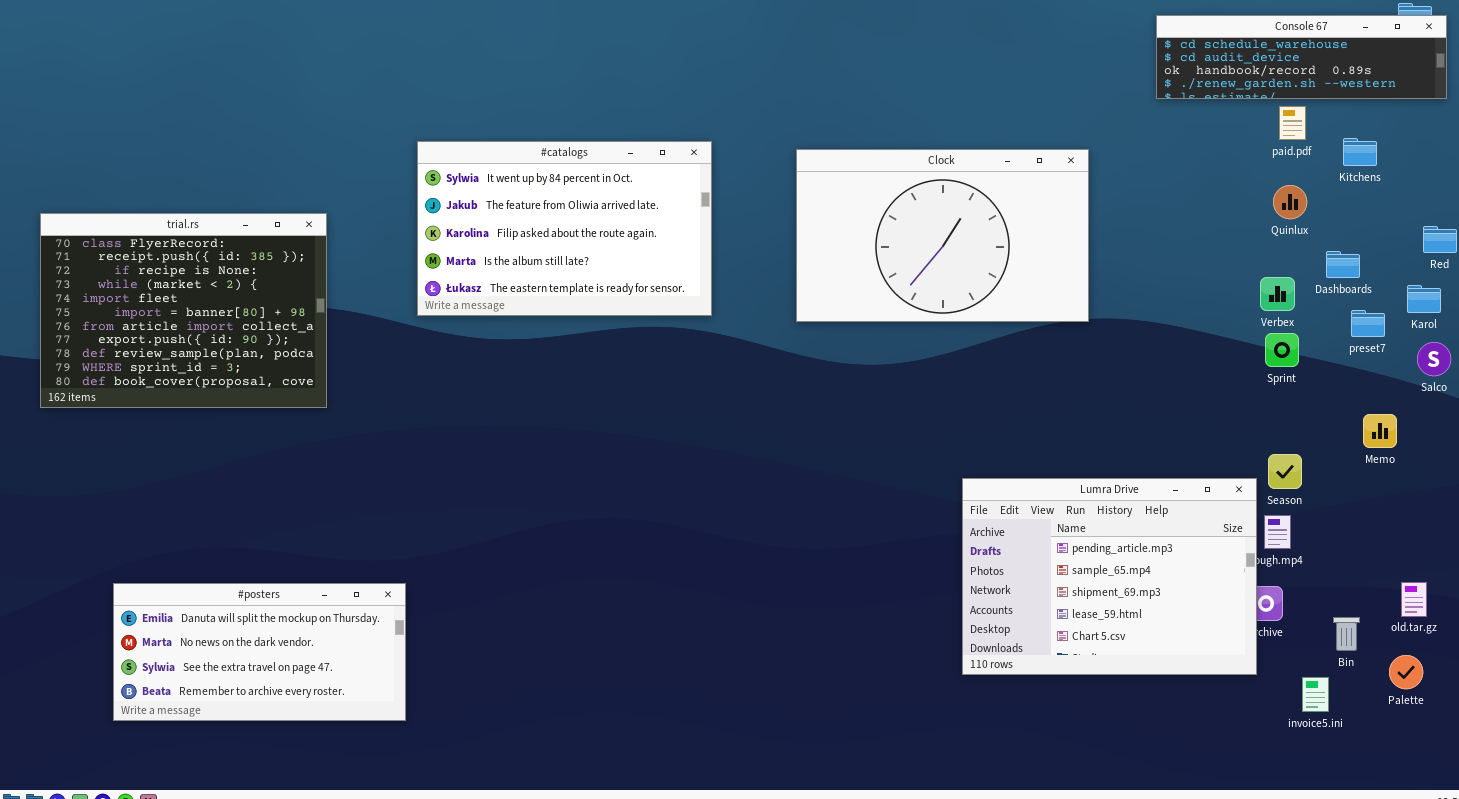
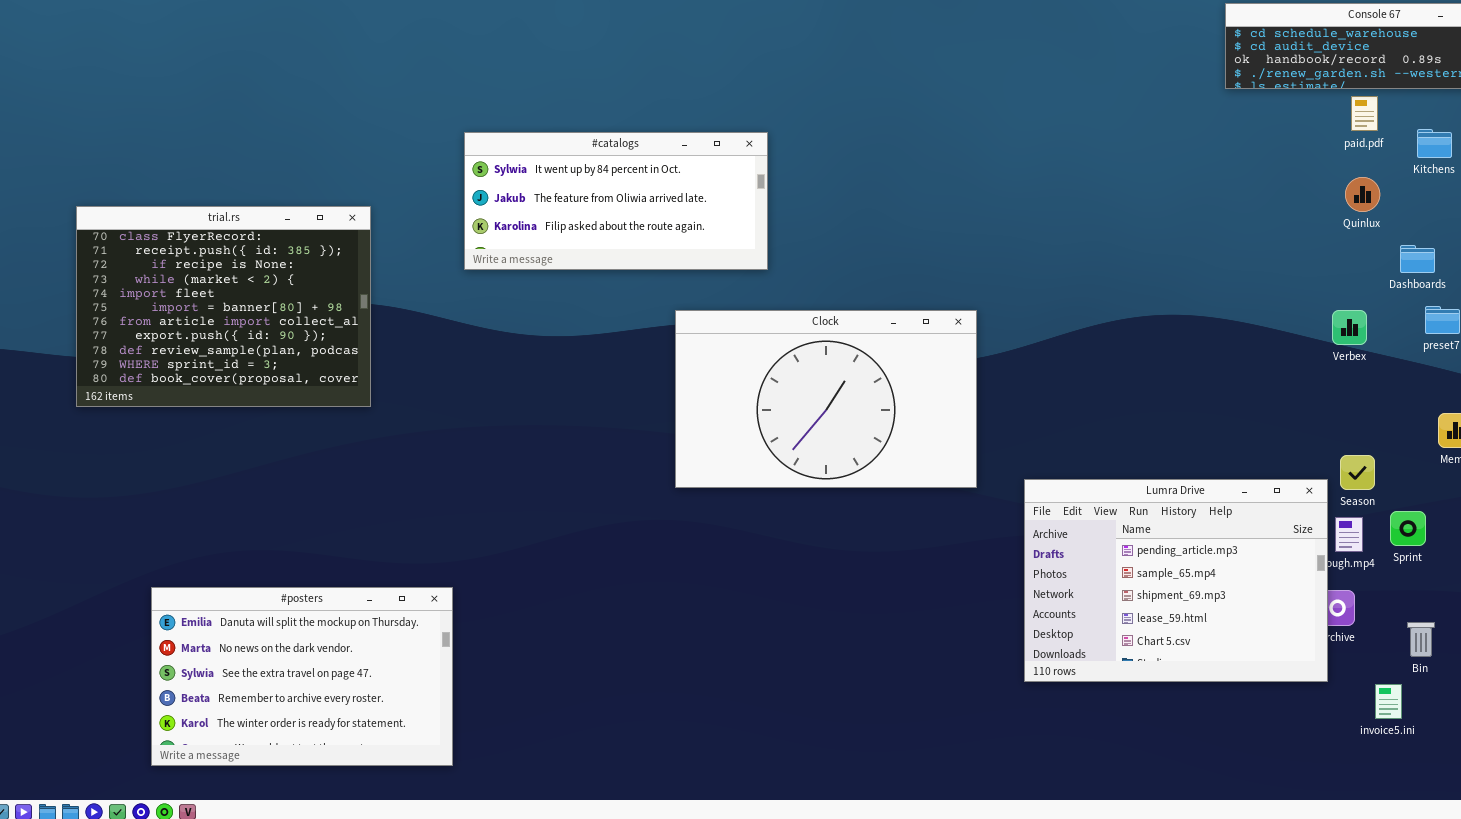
#catalogs: [417,141,712,316] -> [464,132,768,270], resized
Clock: [796,149,1089,322] -> [675,310,977,488], moved
Verbex: [1260,277,1295,311] -> [1332,310,1367,345], moved
Sprint: [1265,333,1299,367] -> [1390,511,1426,546], moved
#posters: [113,583,406,721] -> [151,587,453,766], resized

